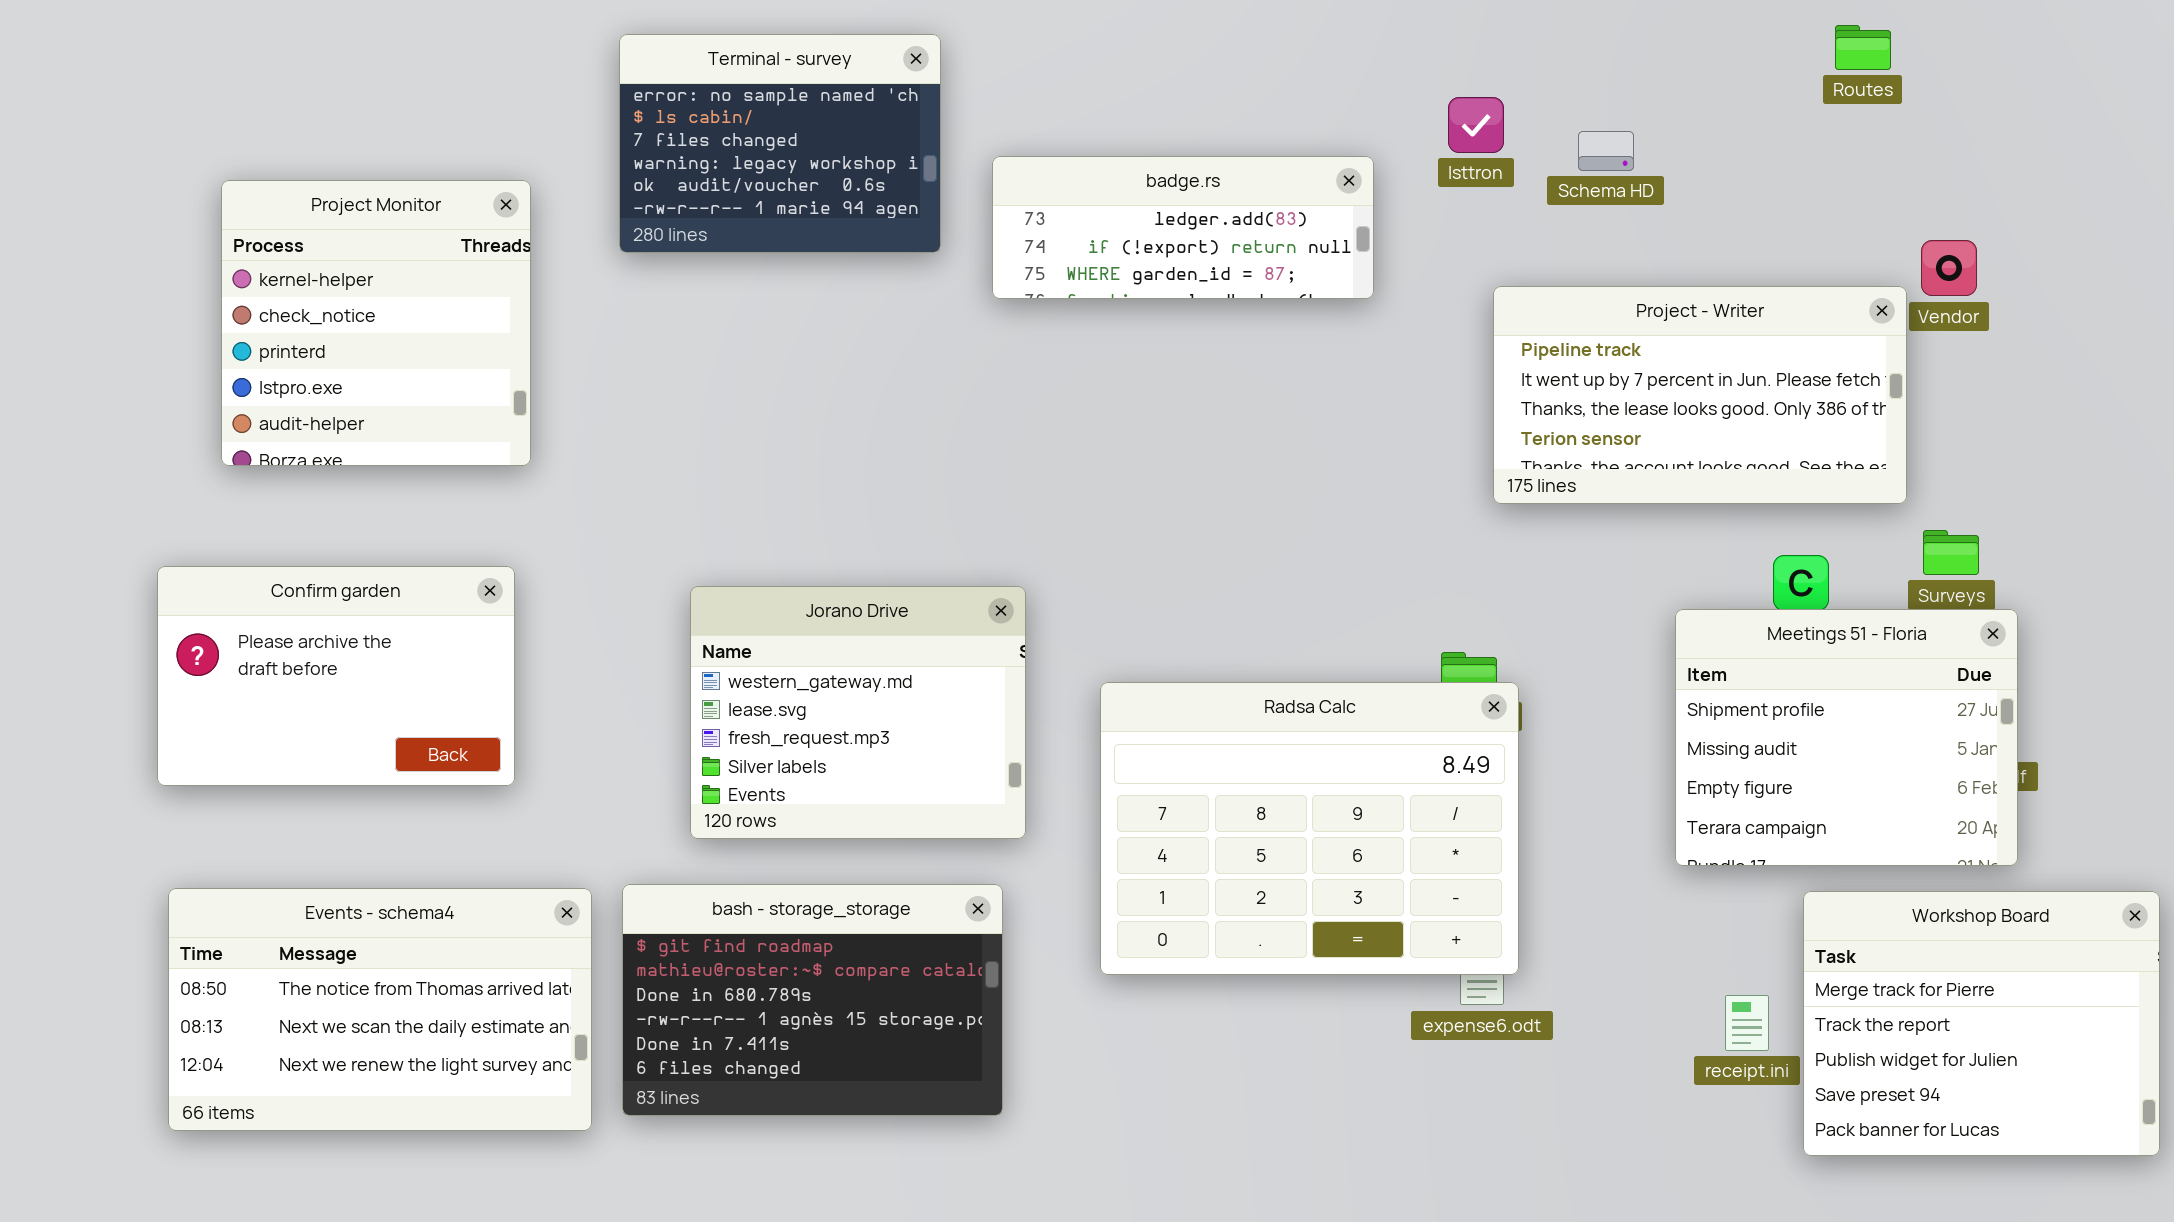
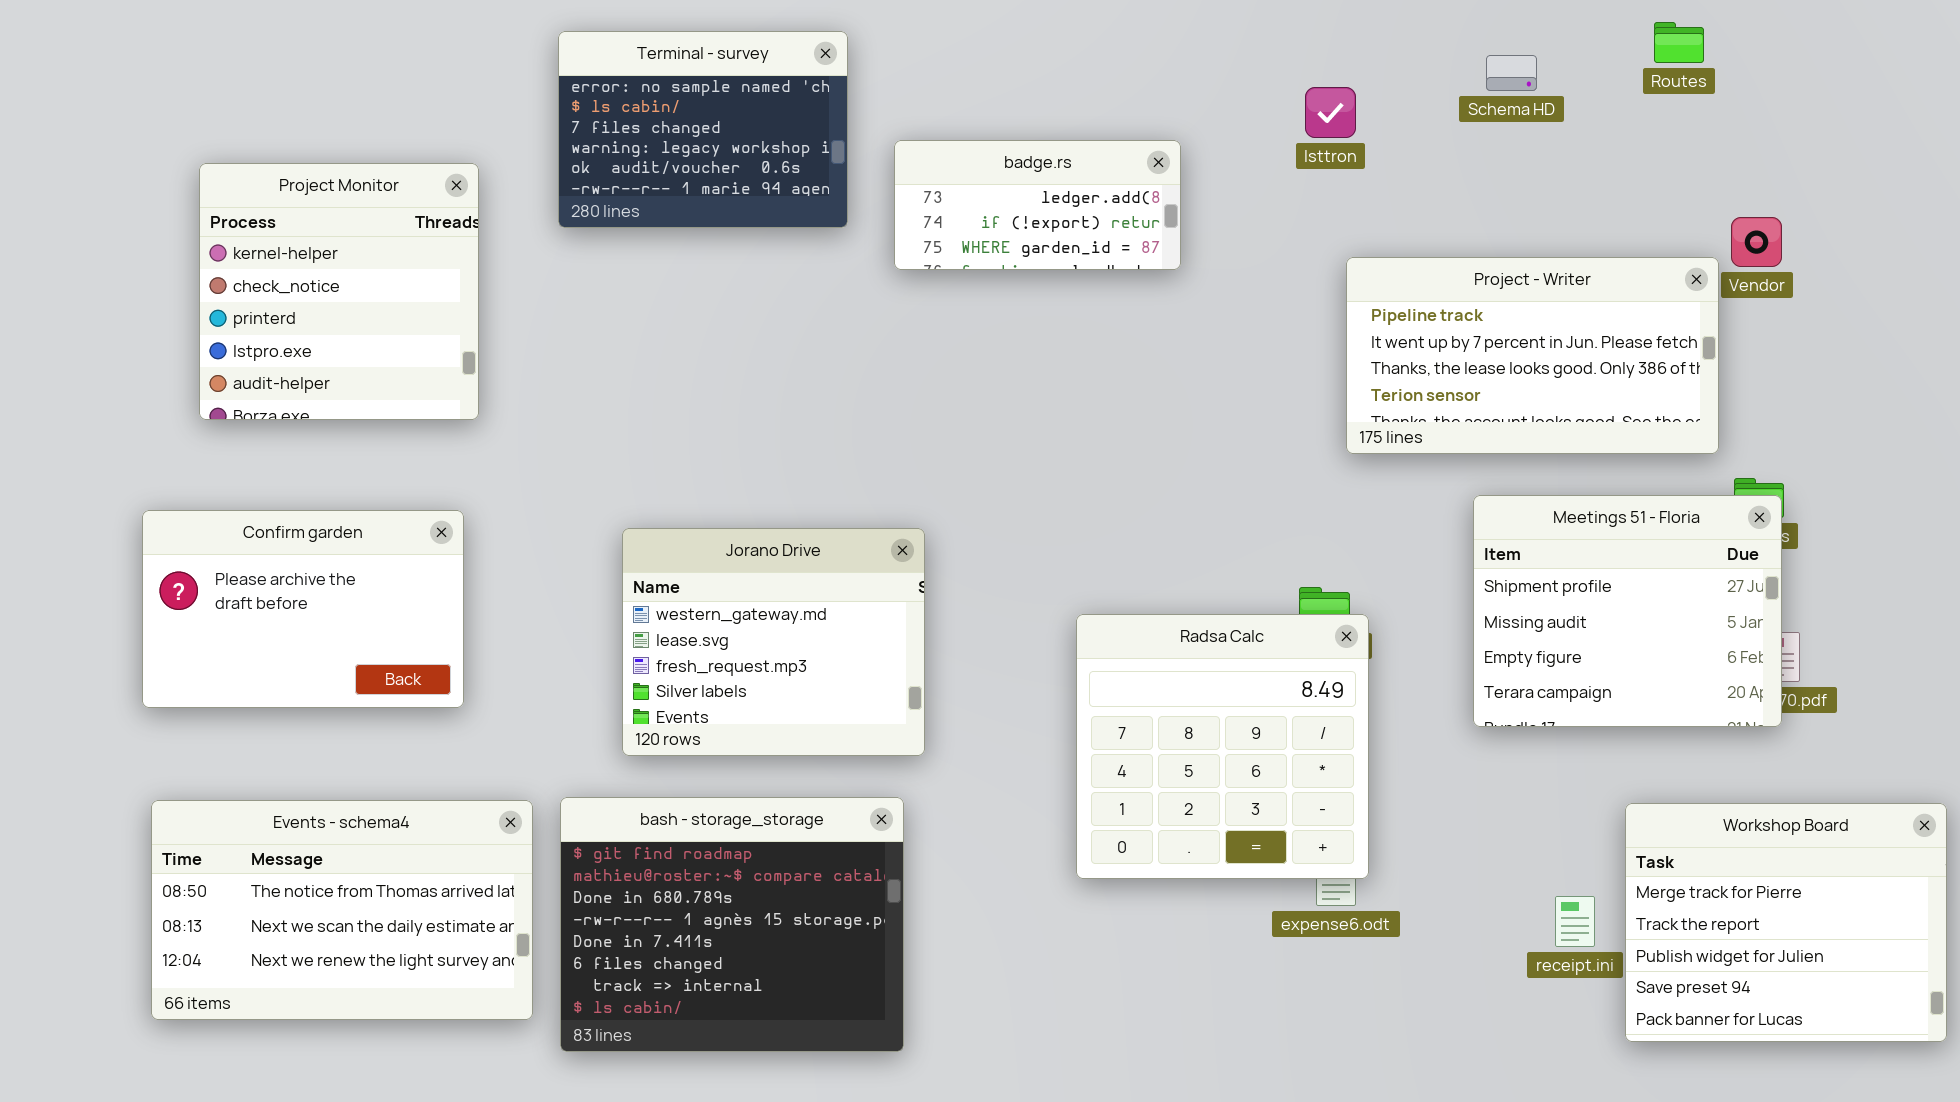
Schema HD: [1578,131,1634,171] -> [1486,55,1537,91], moved
badge.rs: [992,156,1374,299] -> [894,140,1181,270], resized
Meetings 51 - Floria: [1675,609,2018,866] -> [1473,495,1782,727], moved
Radsa Calc: [1100,682,1519,975] -> [1076,614,1369,879], resized
bash - storage_storage: [622,884,1003,1116] -> [560,797,904,1052], resized

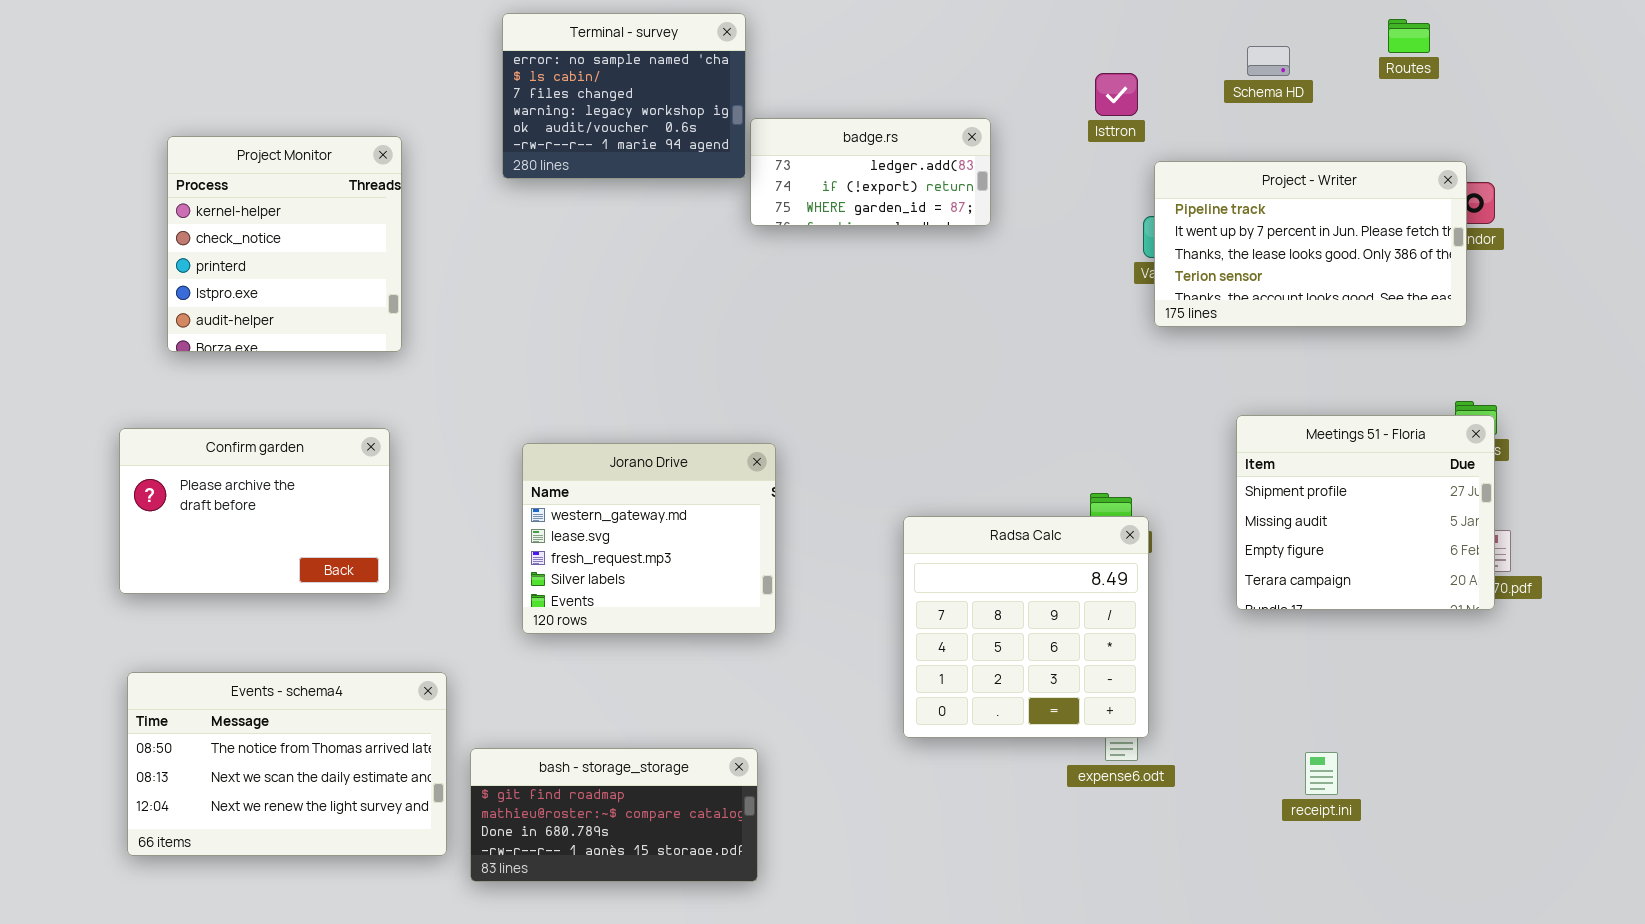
Terminal - survey: [558,31,848,228] -> [502,13,746,179], moved
Project - Writer: [1346,257,1719,454] -> [1154,161,1467,327], moved
bash - storage_storage: [560,797,904,1052] -> [470,748,758,882], resized
Workshop Board: [1625,803,1947,1042] -> none, closed

